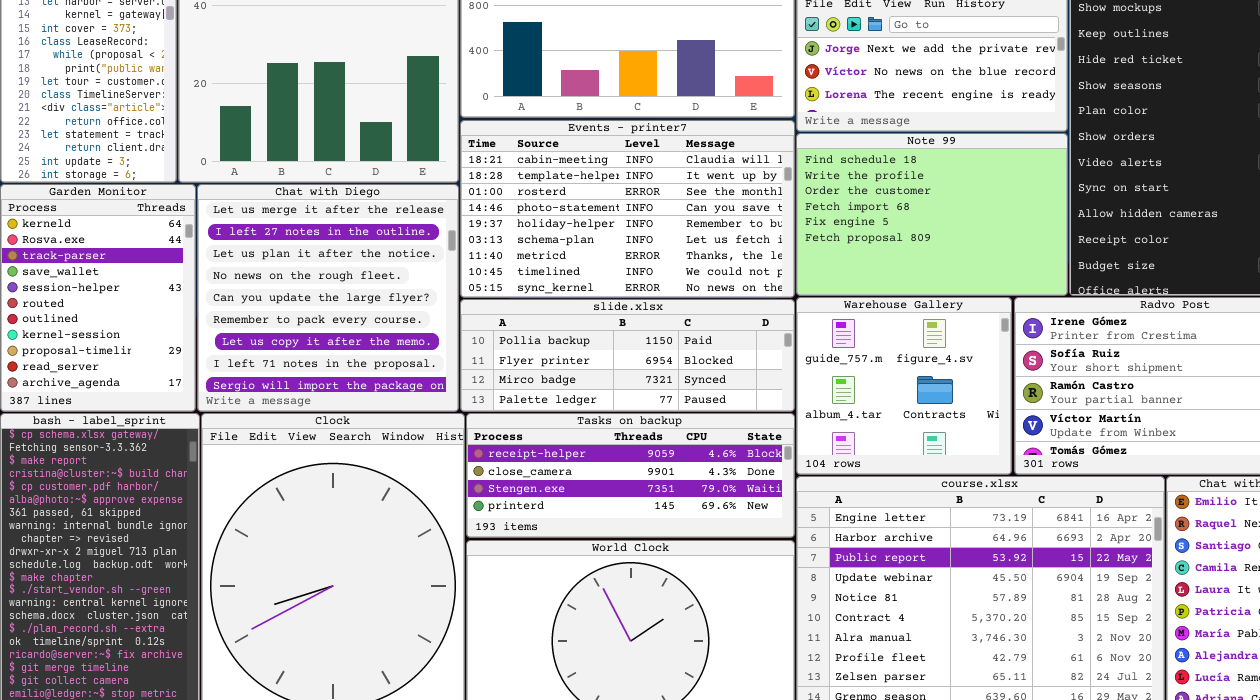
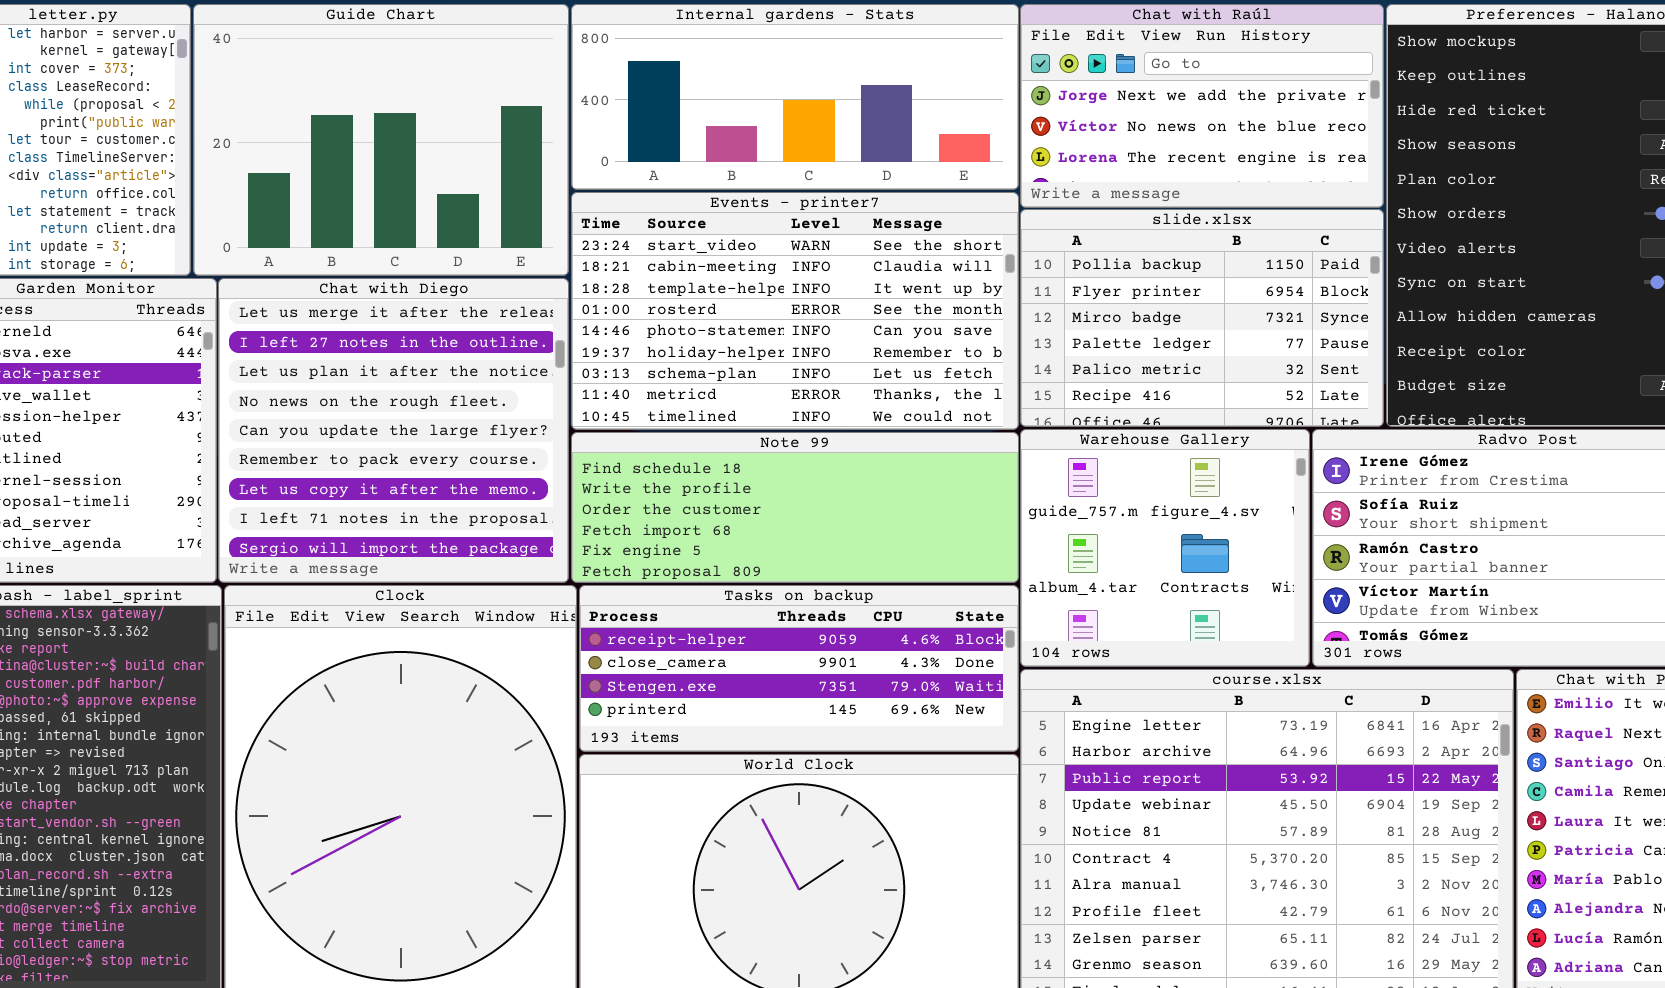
Events - printer7: [460,120,795,298] -> [571,192,1019,430], scrolled up 1 row
Note 99: [796,133,1068,296] -> [571,432,1019,583], moved, resized
slide.xlsx: [460,299,795,412] -> [1020,209,1384,427], moved, resized

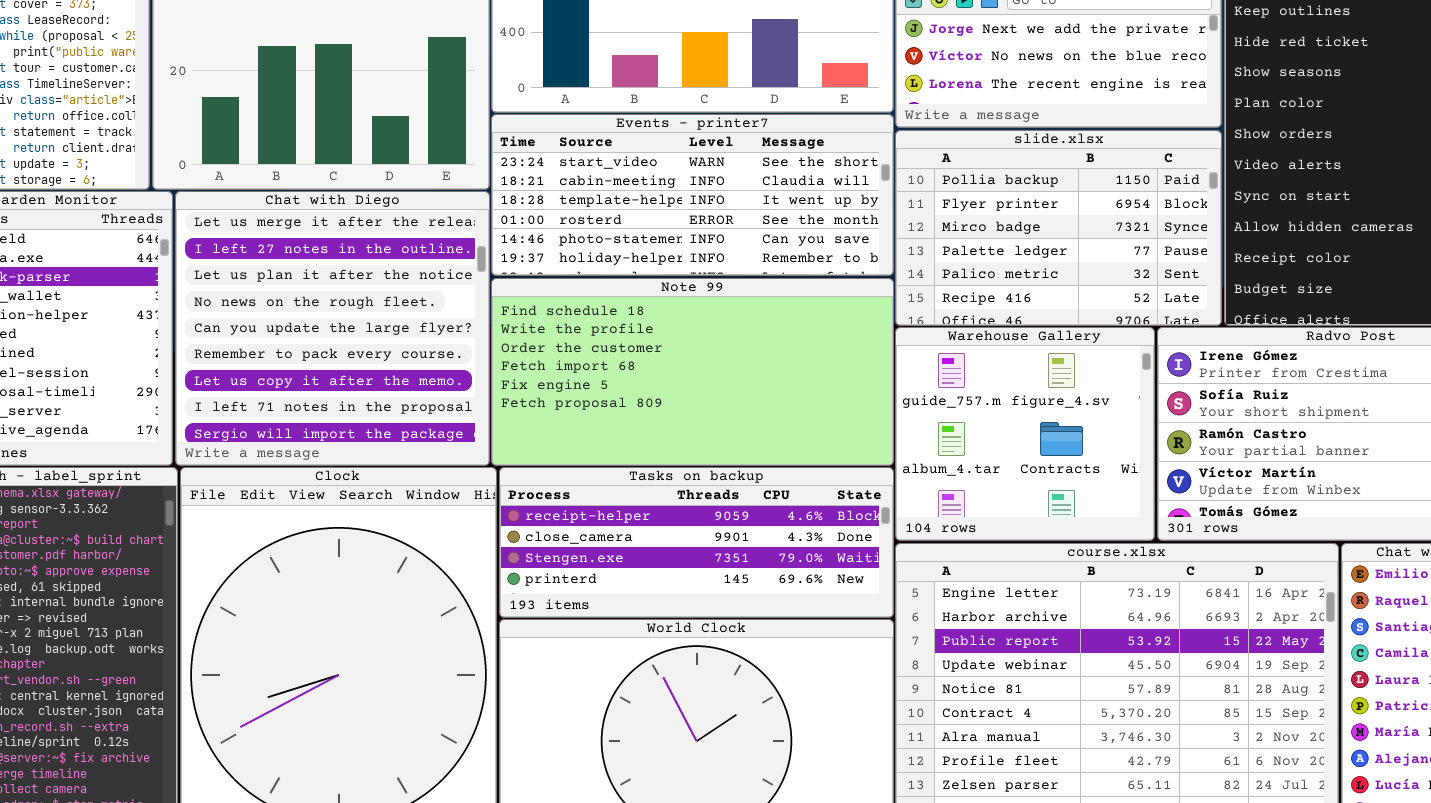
Events - printer7: [571,192,1019,430] -> [491,114,894,276], resized
Note 99: [571,432,1019,583] -> [491,278,894,466], resized

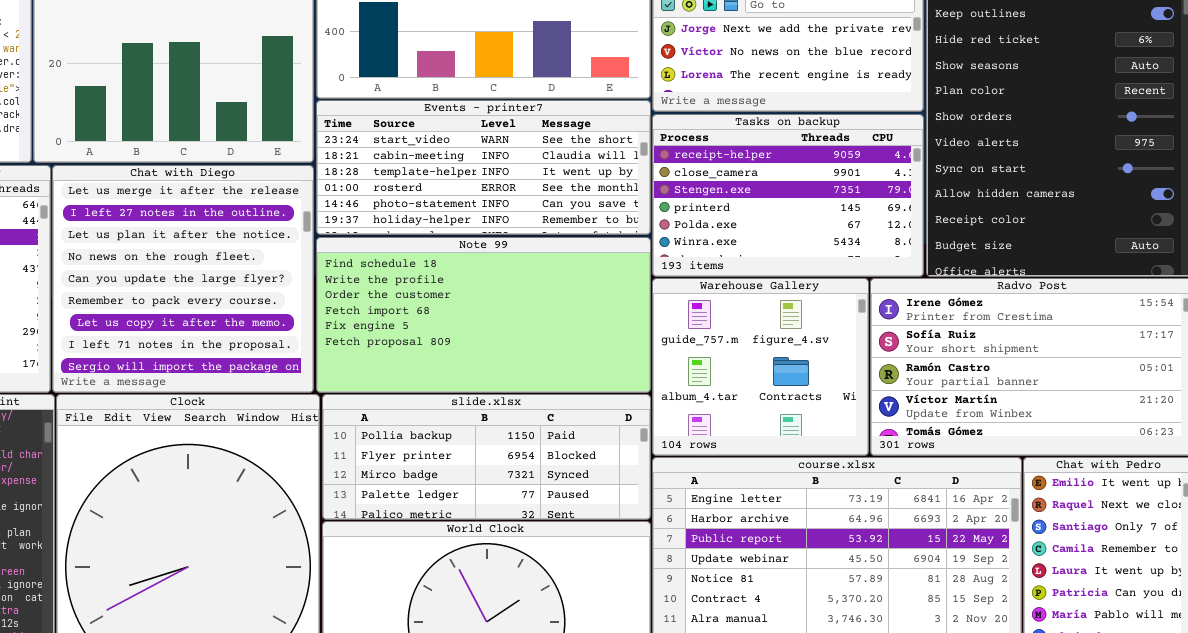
slide.xlsx: [895,130,1222,326] -> [322,394,651,520], moved, resized
Tasks on backup: [499,467,894,618] -> [652,114,924,277], moved, resized

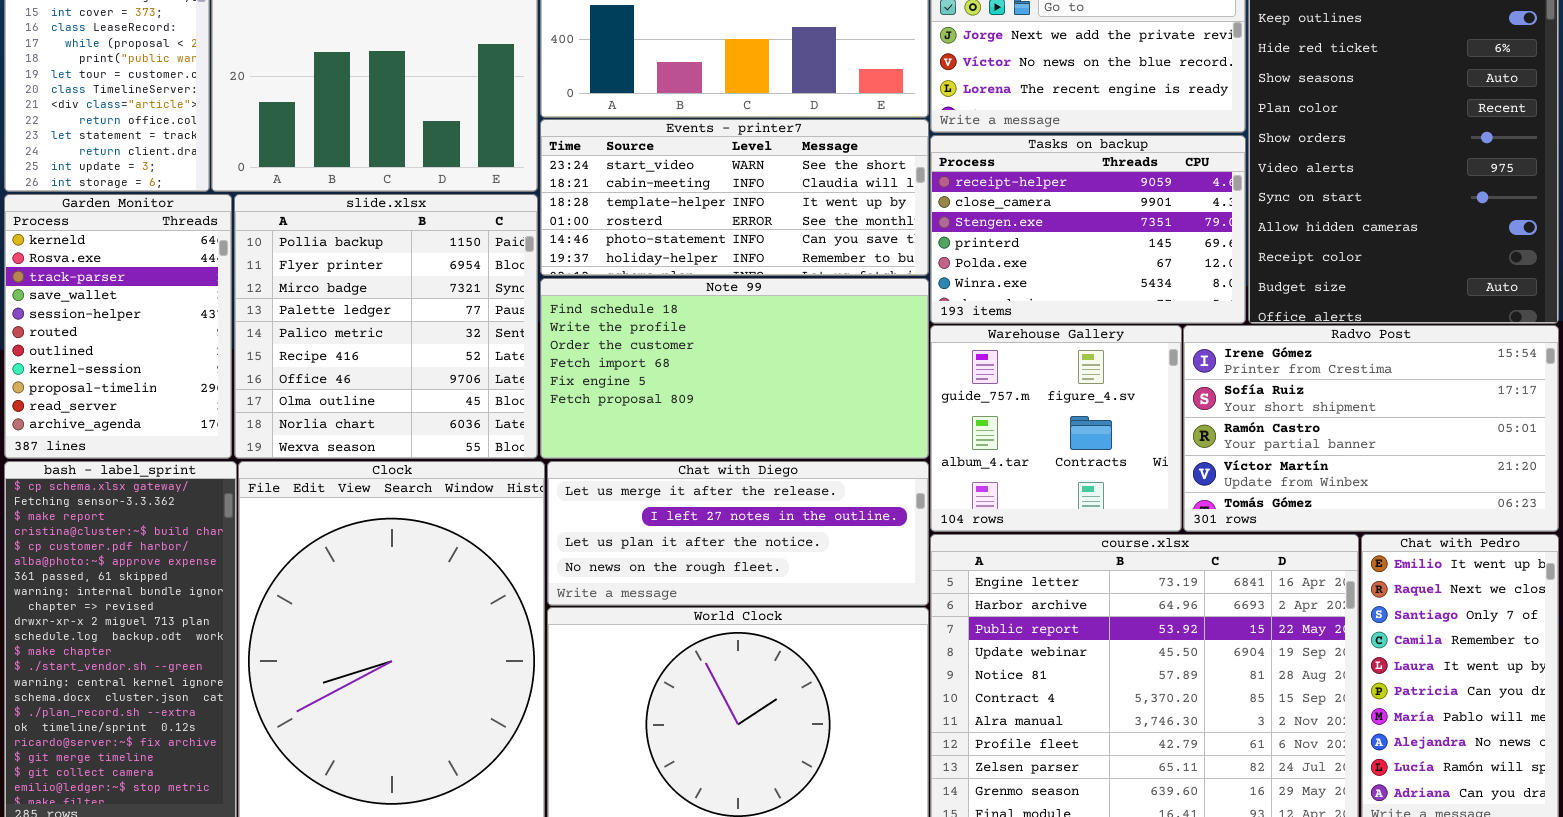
Chat with Diego: [52,165,314,393] -> [547,461,929,606], moved, resized
slide.xlsx: [322,394,651,520] -> [234,194,538,459], moved, resized

